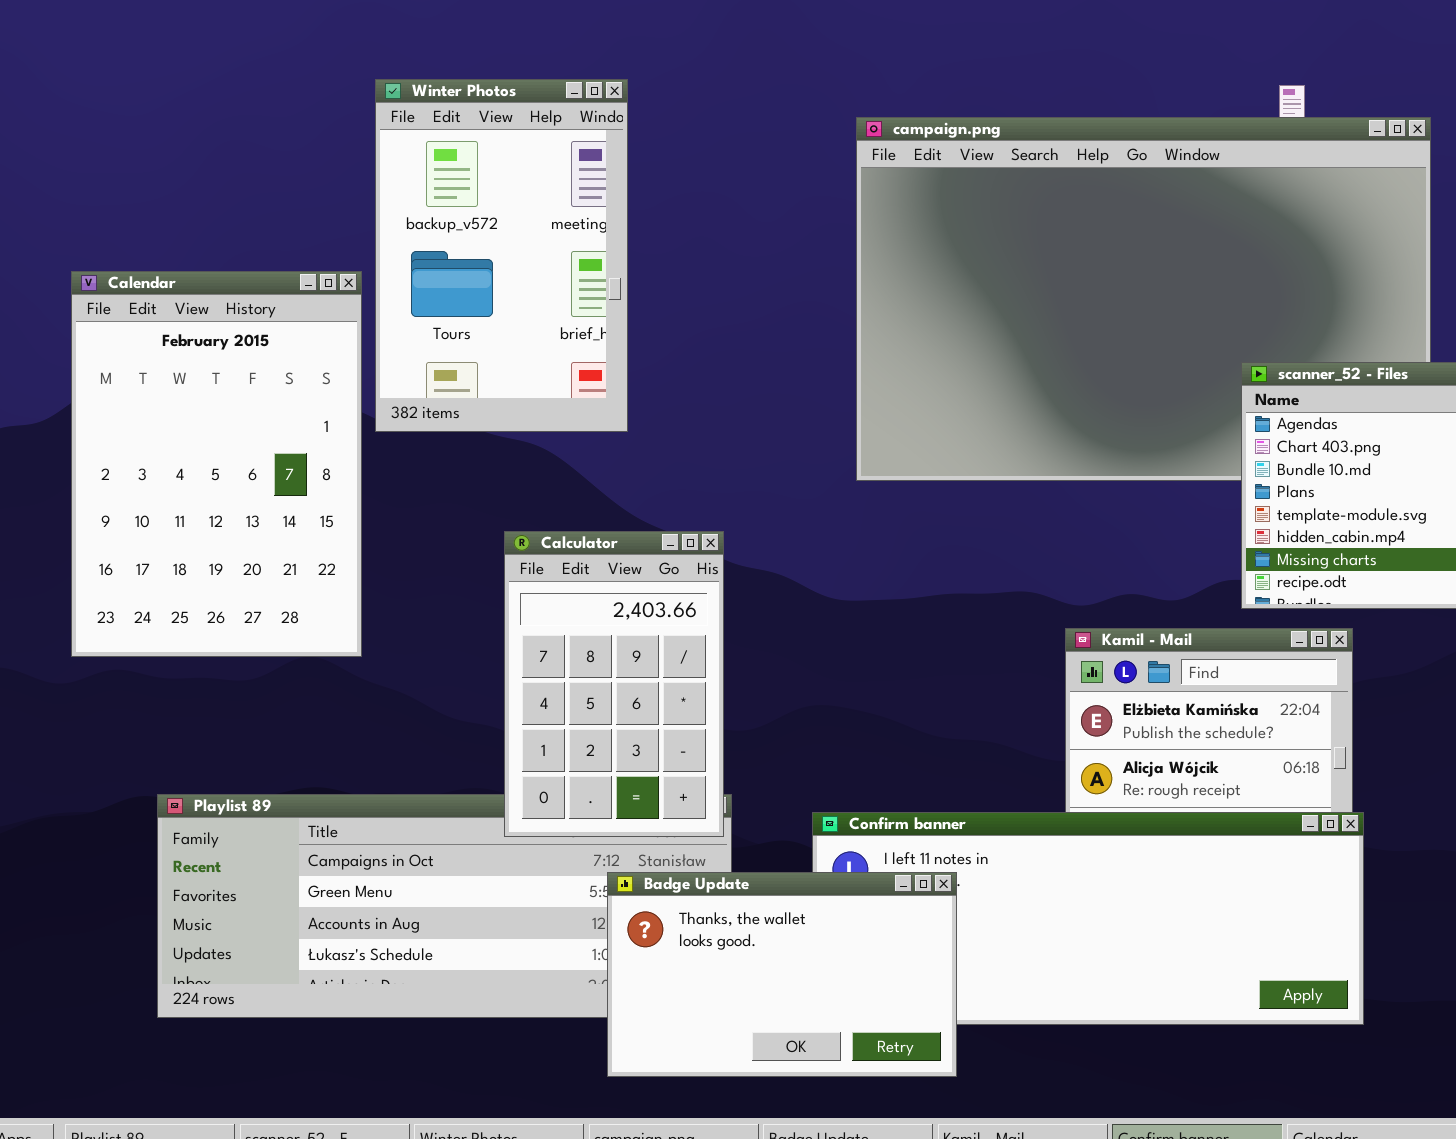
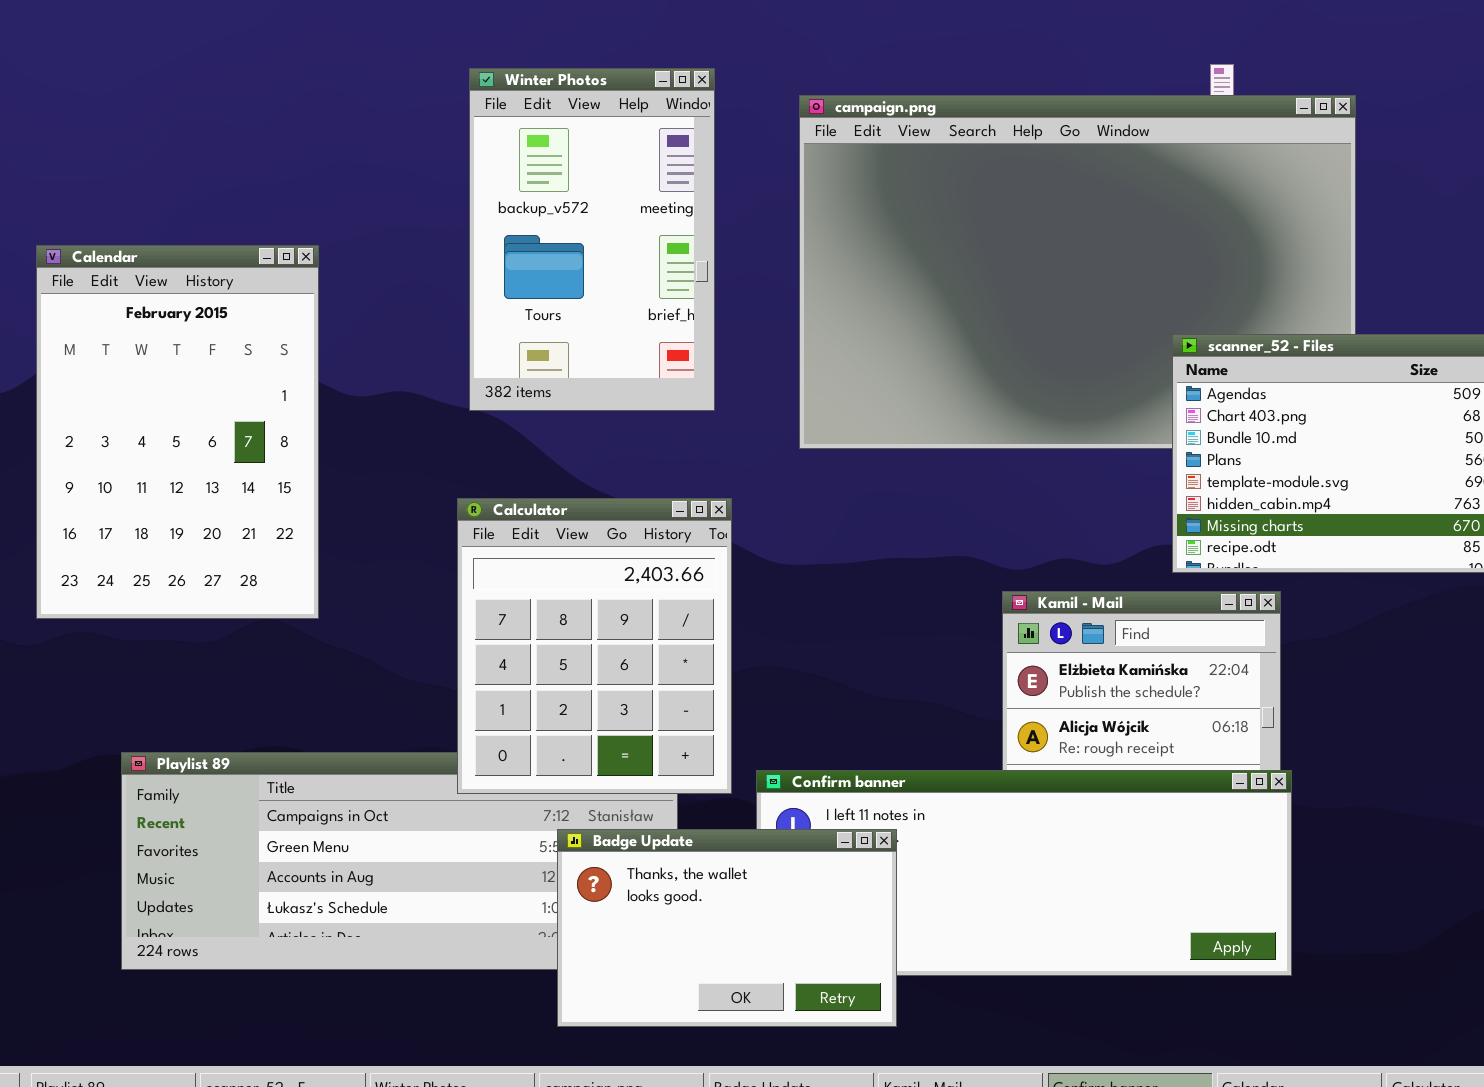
Winter Photos: [375,79,628,432] -> [469,68,715,411], moved
Calculator: [504,531,724,837] -> [457,498,732,794], resized

